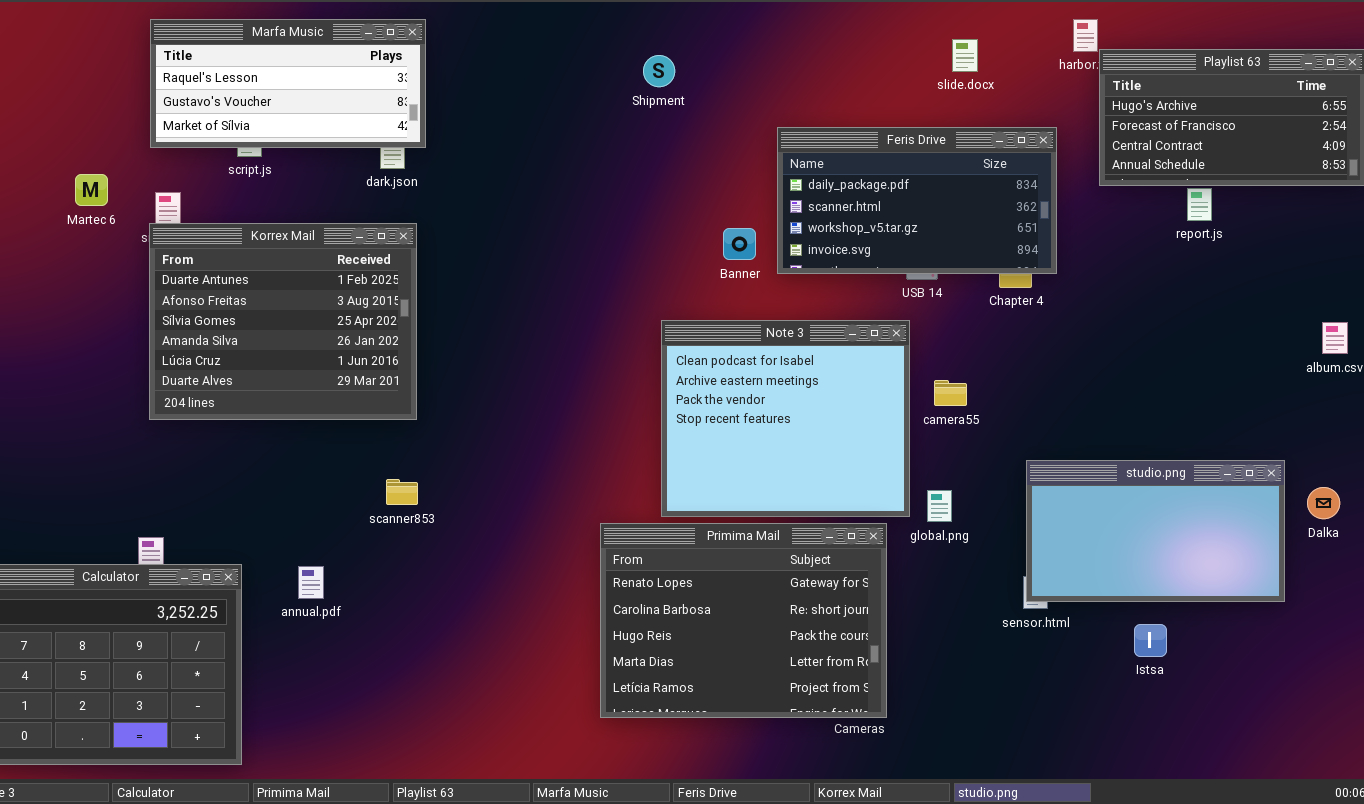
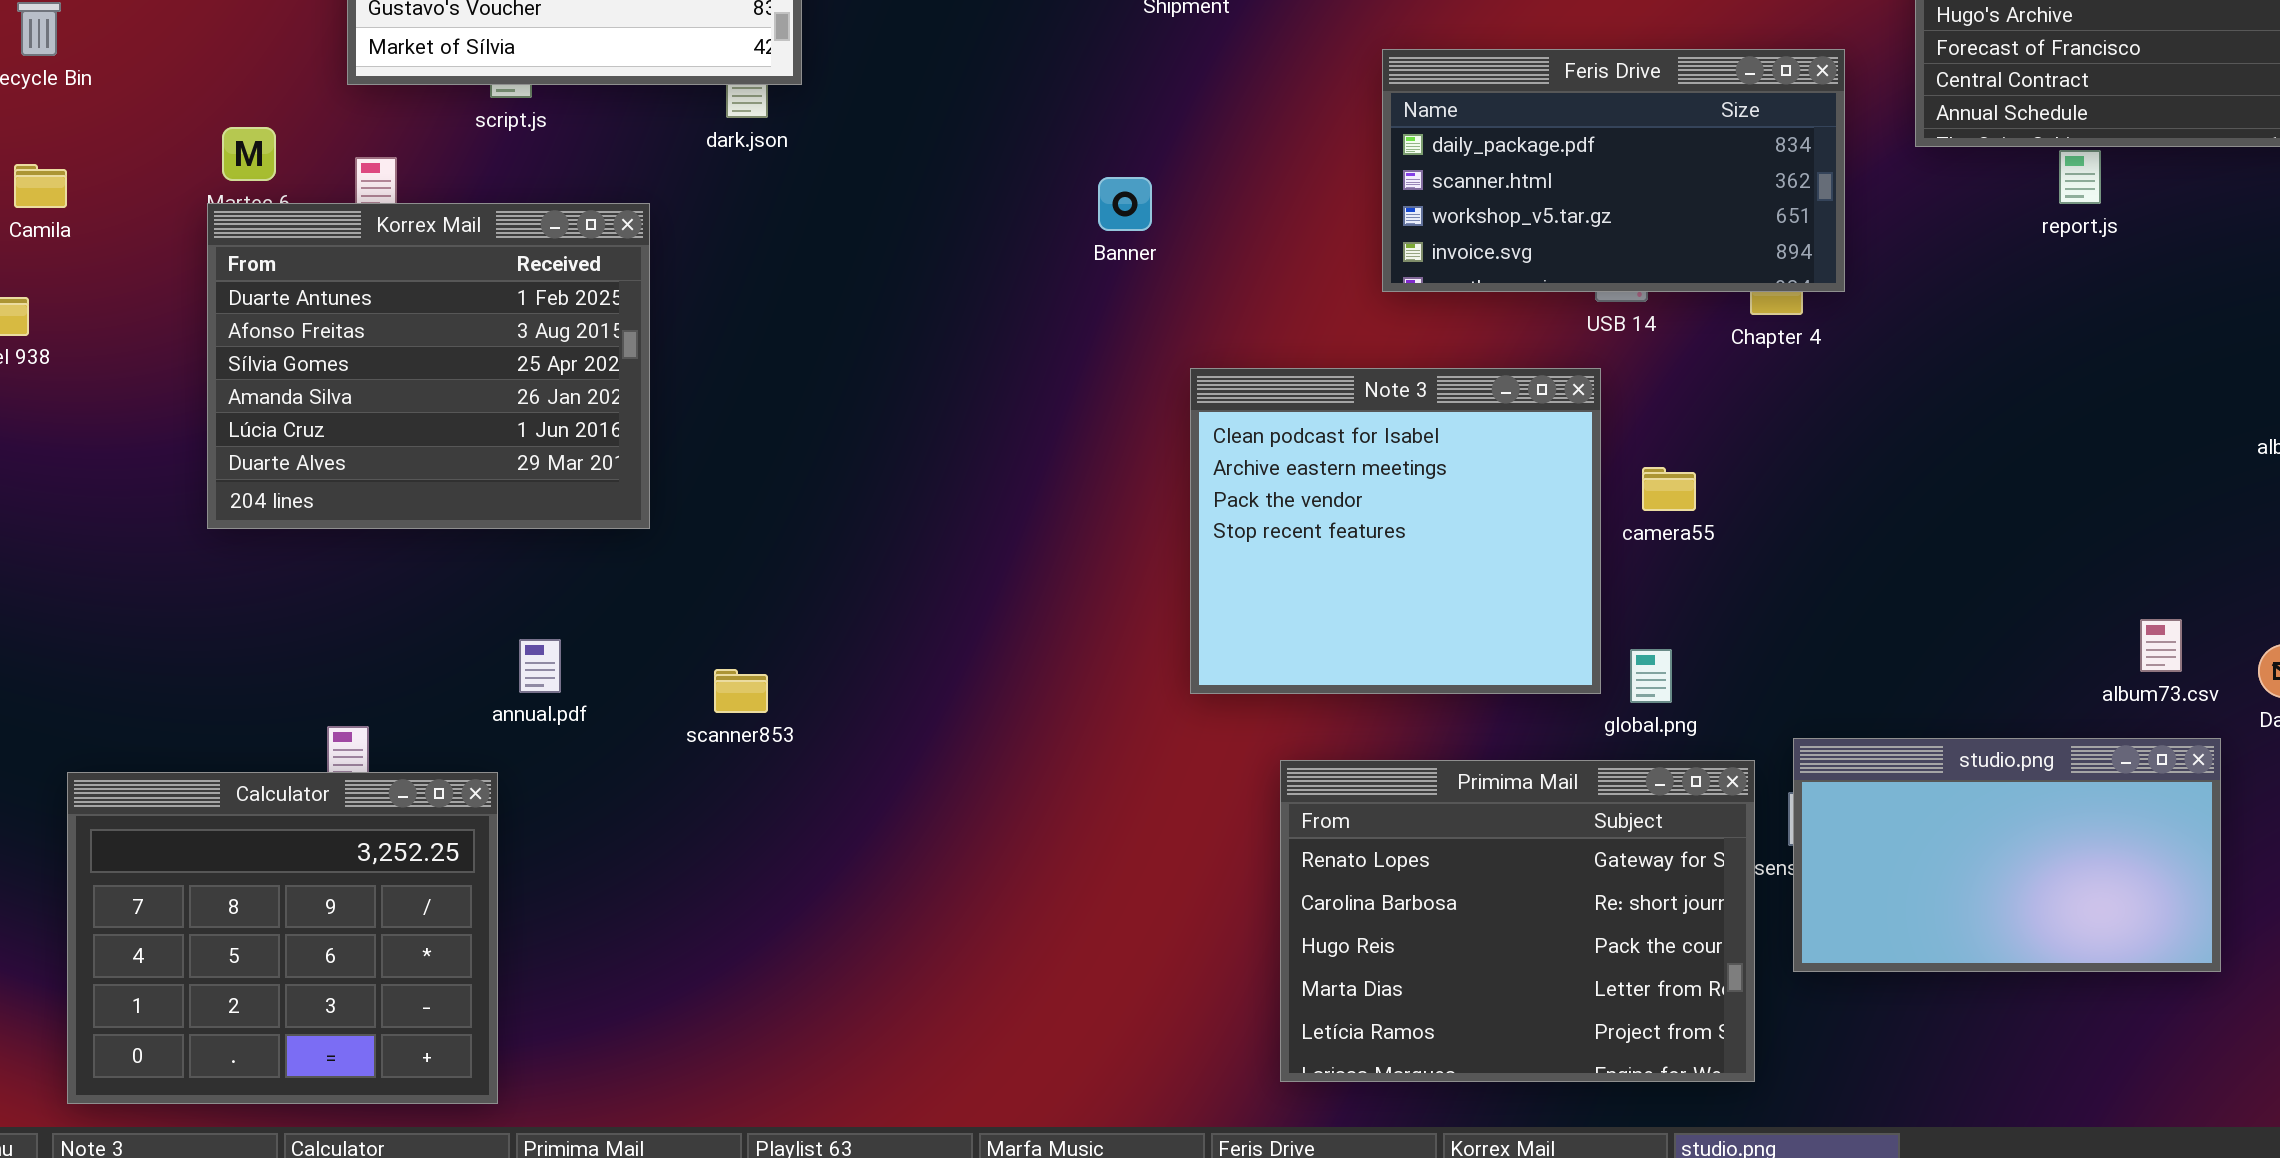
Korrex Mail: [149,223,417,420] -> [207,203,650,529], moved
Banner: [723,228,756,260] -> [1098,177,1152,231], moved
studio.png: [1026,460,1285,602] -> [1793,738,2221,972], moved
scanner853: [386,479,418,505] -> [714,669,768,713], moved
Primima Mail: [600,523,887,718] -> [1280,760,1755,1082], moved
annual.pdf: [298,566,324,599] -> [519,639,561,693], moved

